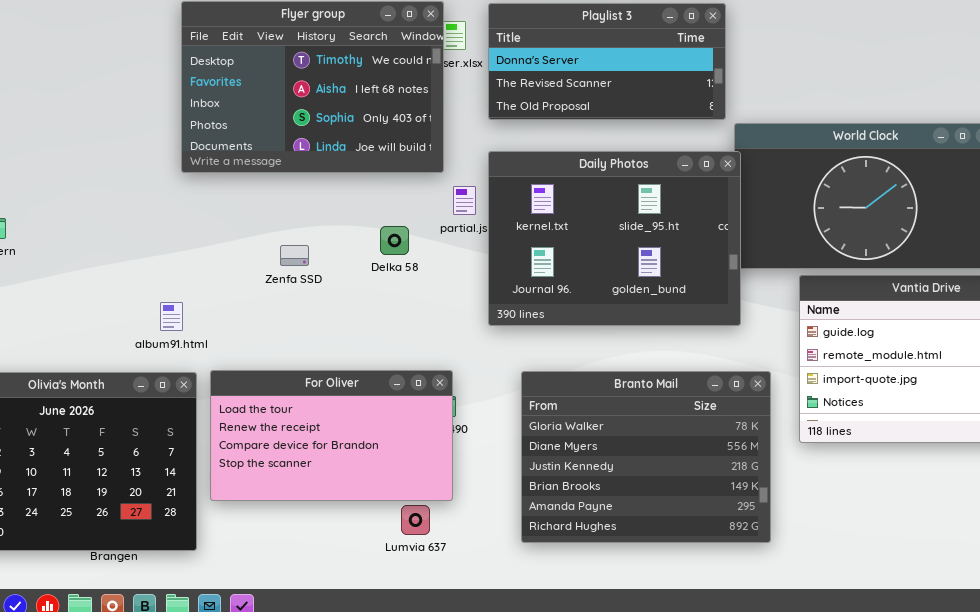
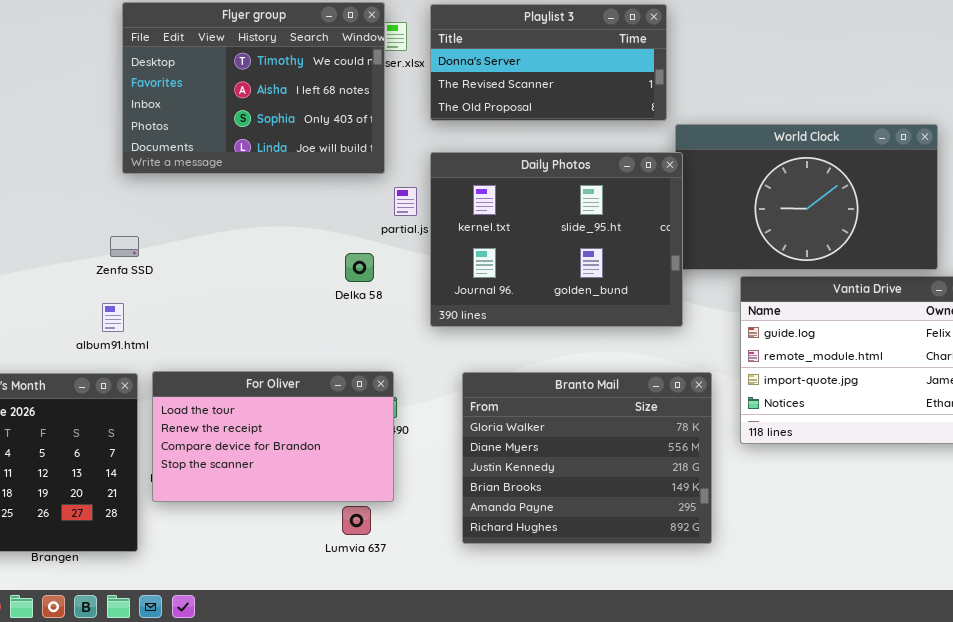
Delka 58: [380,226,409,255] -> [345,253,374,282], moved
Zenfa SSD: [280,245,309,266] -> [110,236,139,257], moved

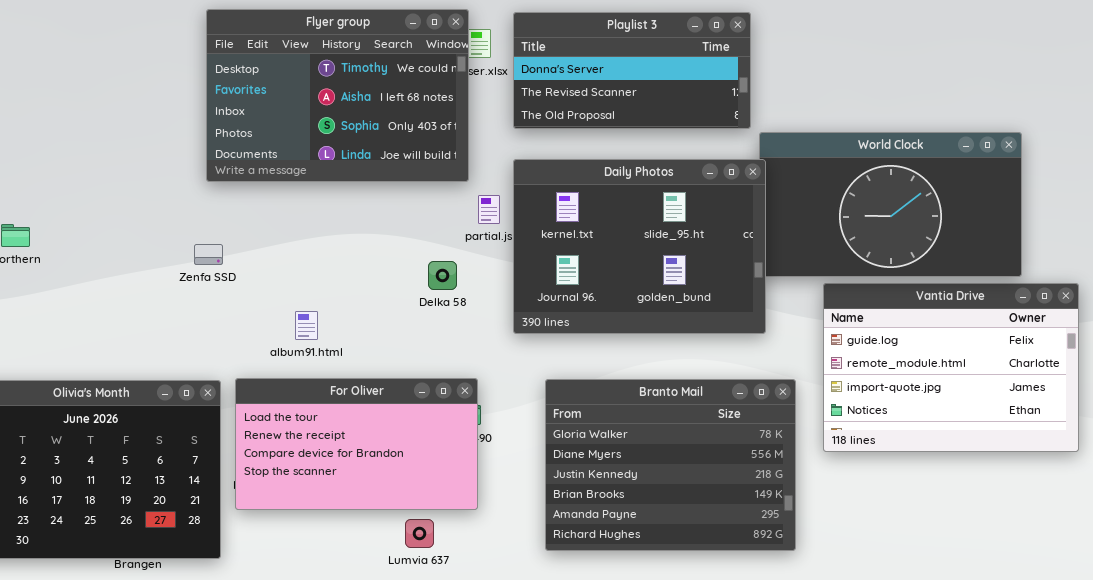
album91.html: [102,303,124,332] -> [295,311,318,340], moved
Lumvia 637: [342,506,371,535] -> [405,519,434,548], moved

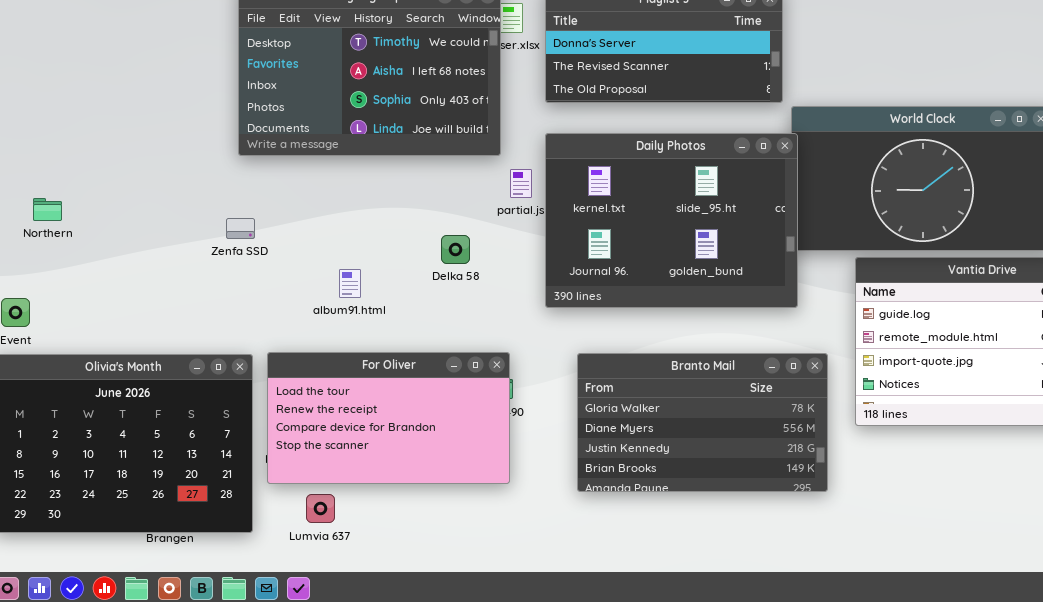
Delka 58: [428,261,457,290] -> [441,235,470,264], moved
album91.html: [295,311,318,340] -> [339,269,361,298], moved
Branto Mail: [545,379,796,551] -> [577,353,828,492], resized
Lumvia 637: [405,519,434,548] -> [306,494,335,523], moved

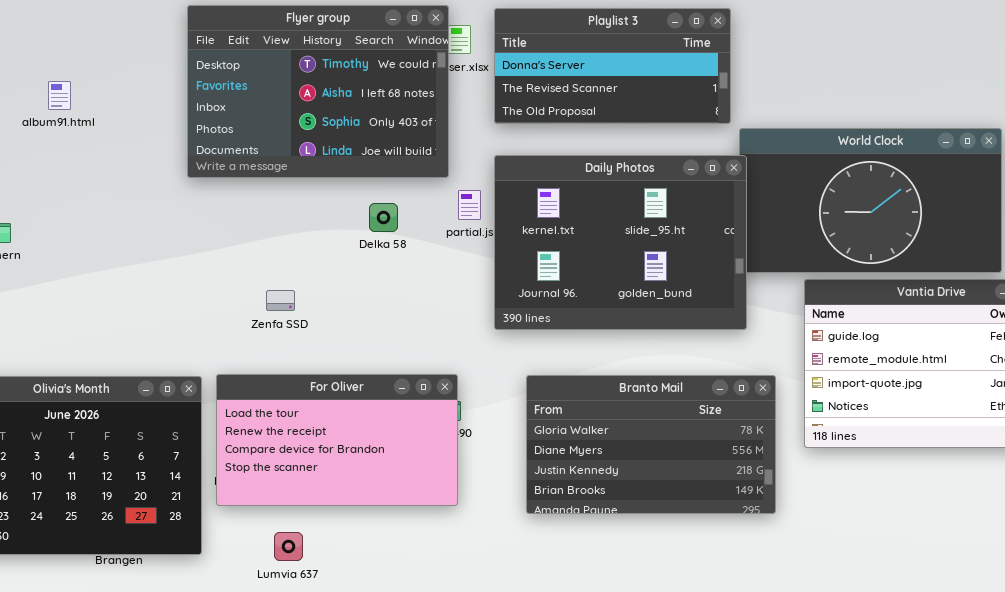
Zenfa SSD: [226,218,255,239] -> [266,290,295,311], moved
Delka 58: [441,235,470,264] -> [369,203,398,232], moved
album91.html: [339,269,361,298] -> [48,81,71,110], moved
Lumvia 637: [306,494,335,523] -> [274,532,303,561], moved

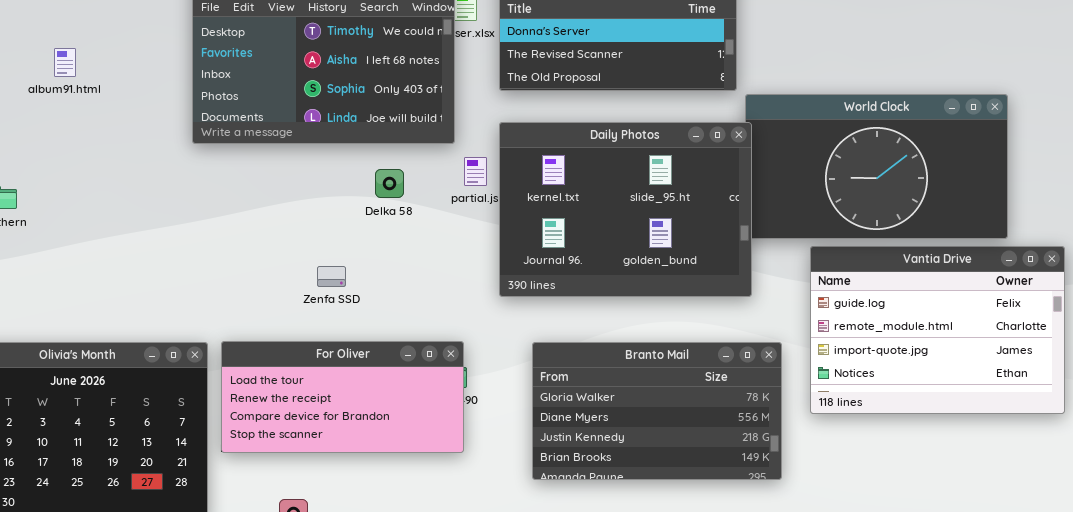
Zenfa SSD: [266,290,295,311] -> [317,266,346,287], moved
For Oliver: [216,374,458,506] -> [221,341,464,453], resized

